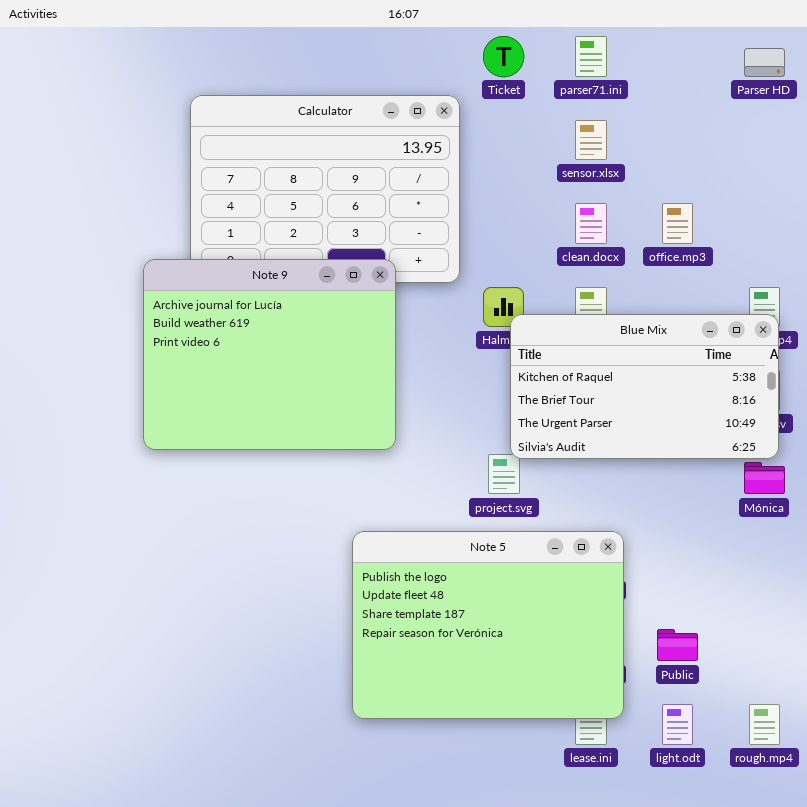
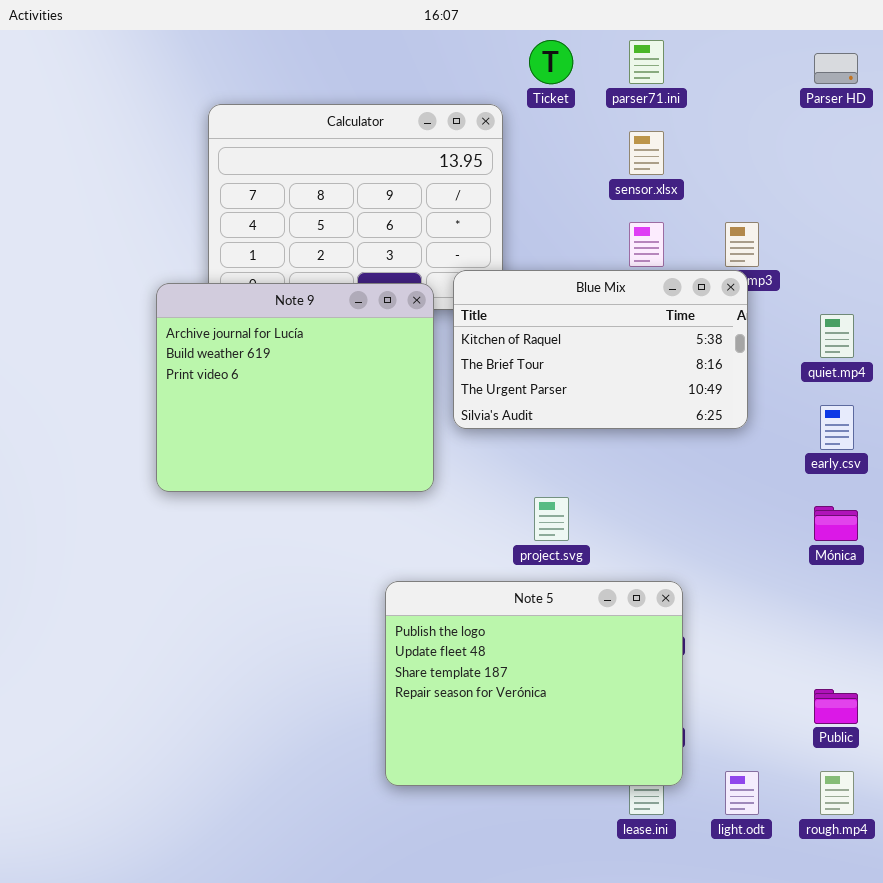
Blue Mix: [510,314,779,459] -> [453,270,748,429], moved
Public: [657,629,698,661] -> [814,689,858,724], moved

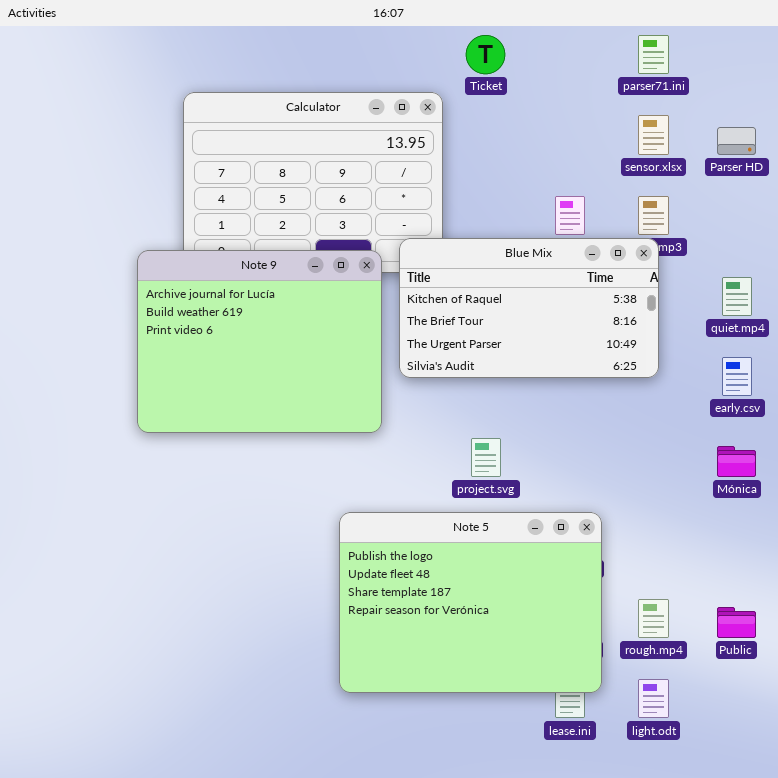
parser71.ini: [629,40,664,84] -> [638,35,669,74], moved
Parser HD: [814,53,858,84] -> [717,127,756,155], moved
sensor.xlsx: [629,131,664,175] -> [638,115,669,155], moved
rough.mp4: [820,771,854,815] -> [638,599,669,638], moved

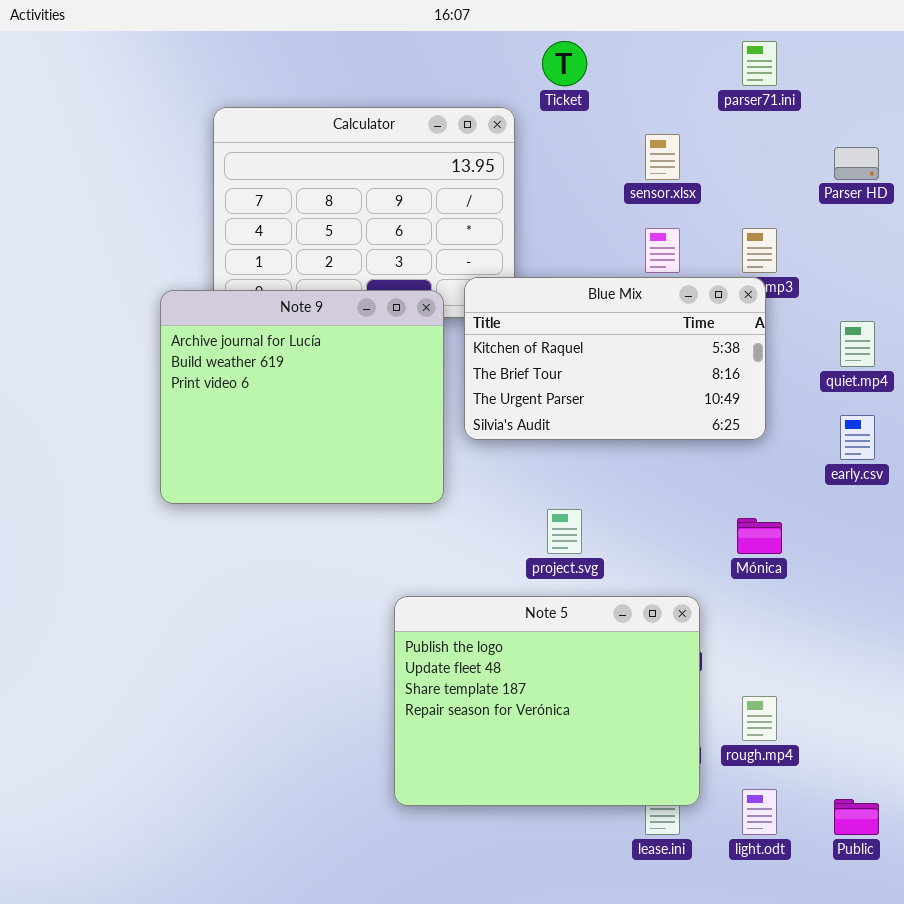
sensor.xlsx: [638,115,669,155] -> [645,134,680,180], moved
Mónica: [717,446,756,477] -> [737,518,782,554], moved
Public: [717,607,756,638] -> [834,799,879,835], moved

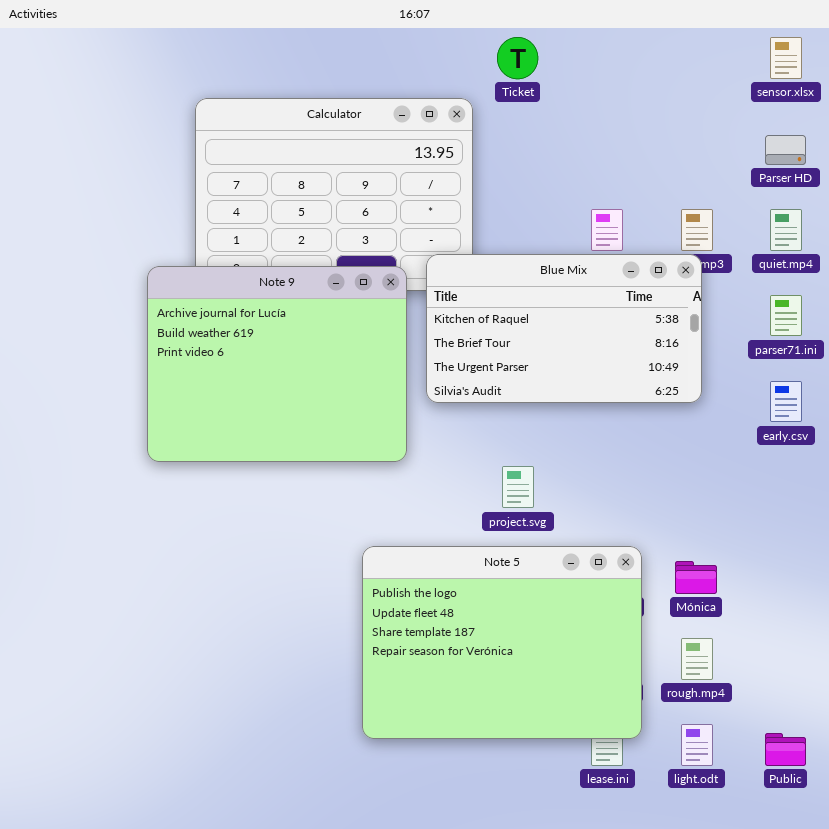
parser71.ini: [742,41,777,86] -> [770,295,802,336], moved
sensor.xlsx: [645,134,680,180] -> [770,37,802,79], moved
quiet.mp4: [840,321,875,367] -> [770,209,802,251], moved
Mónica: [737,518,782,554] -> [675,561,717,594], moved

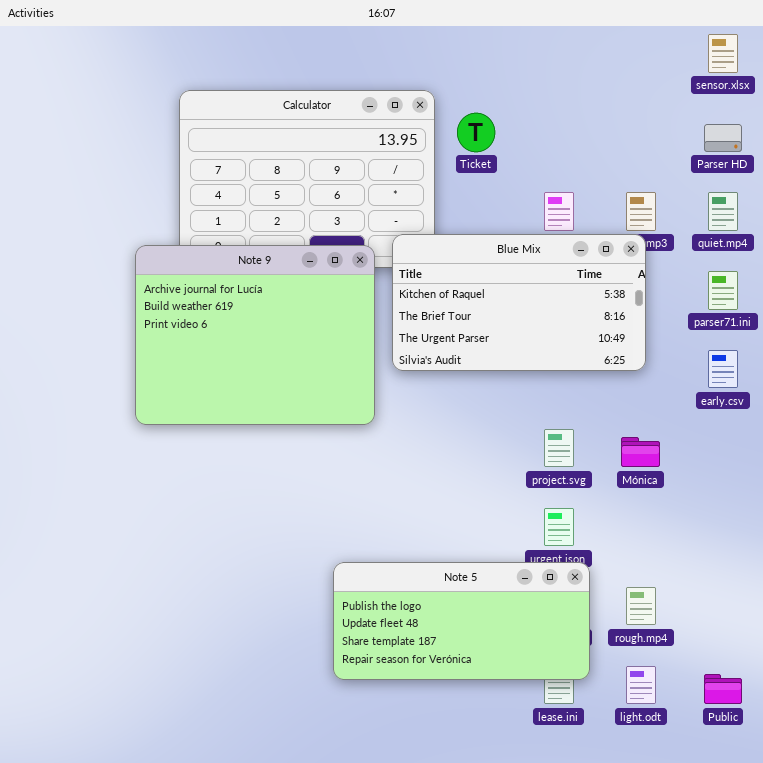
Ticket: [497,37,538,79] -> [457,113,495,152], moved
project.svg: [502,466,534,508] -> [544,429,574,467], moved
Note 5: [362,546,642,739] -> [333,562,590,680], resized
Mónica: [675,561,717,594] -> [621,437,660,467], moved

